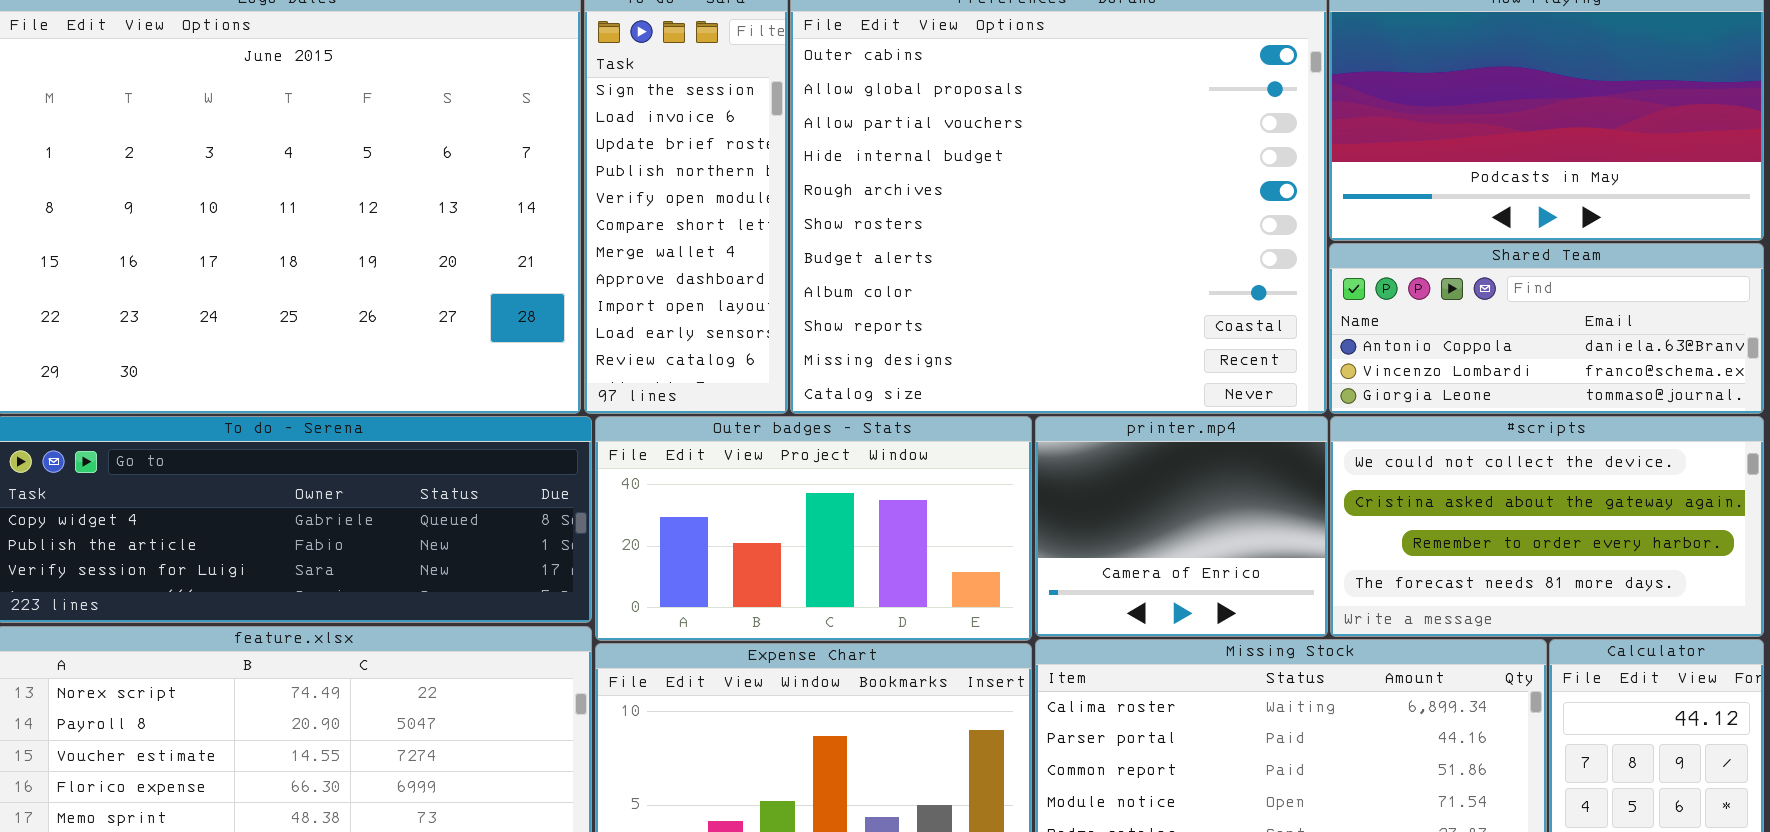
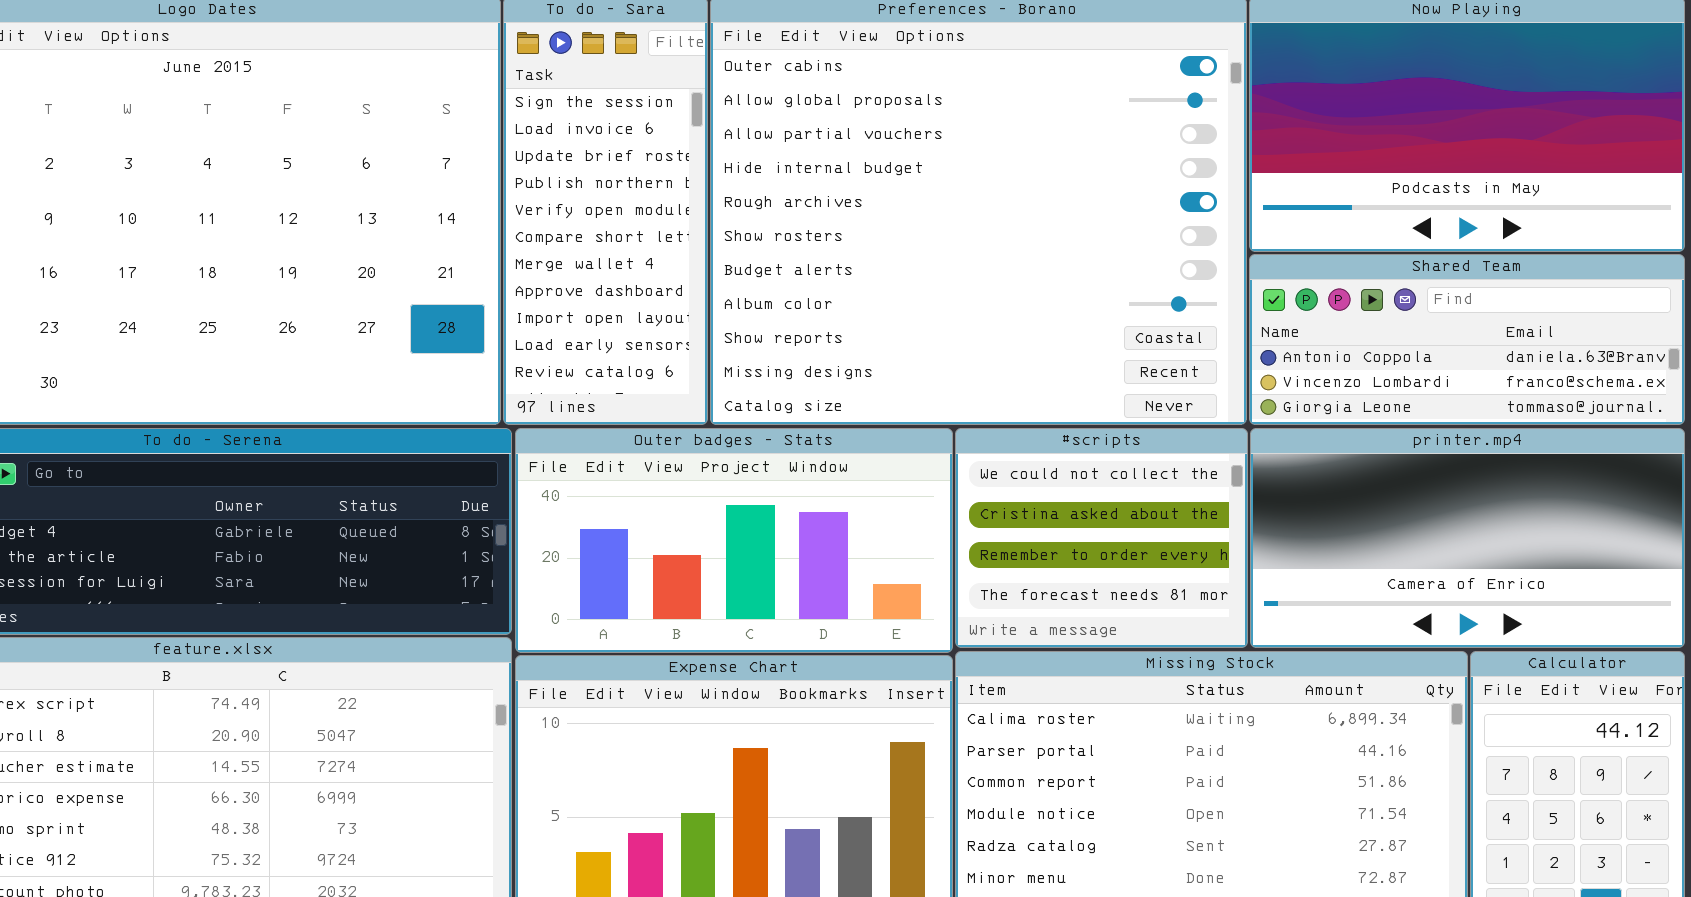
printer.mp4: [1035,416,1328,637] -> [1250,428,1685,648], moved, resized
#scripts: [1330,416,1764,637] -> [955,428,1248,648], moved, resized

